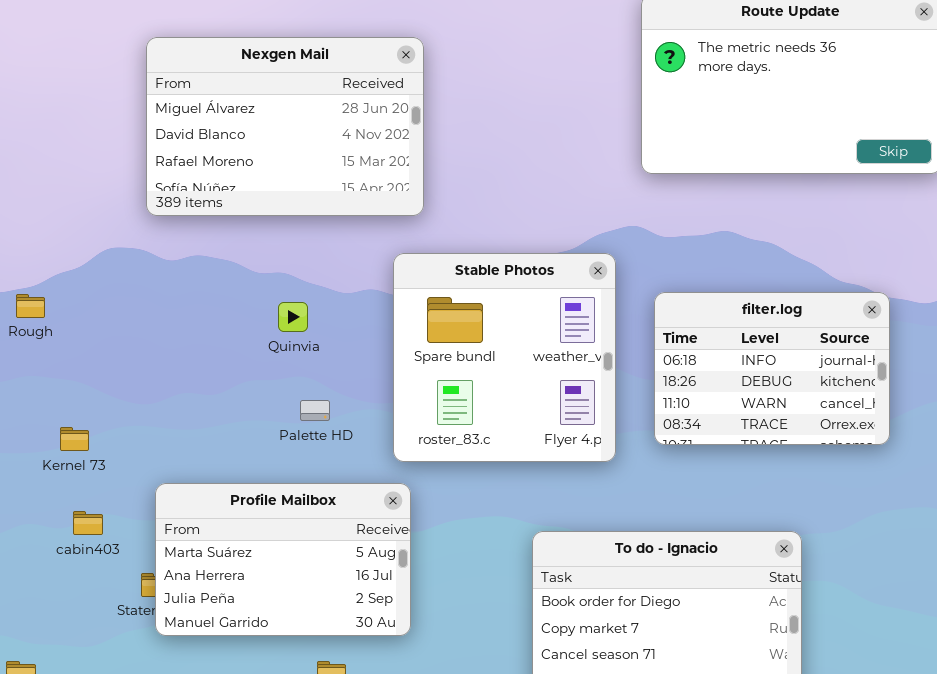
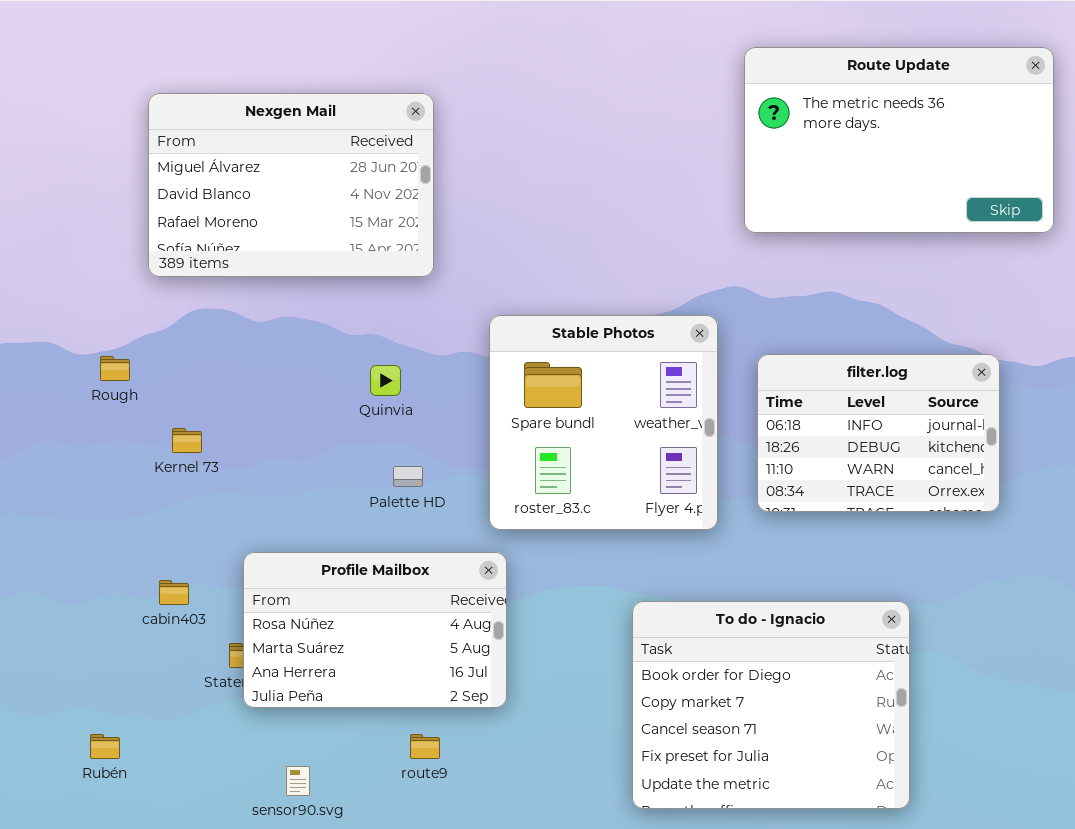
Nexgen Mail: [146,37,424,216] -> [148,93,434,277], moved
Kernel 73: [60,427,89,451] -> [172,428,202,453], moved
Profile Mailbox: [155,483,411,636] -> [243,552,507,708], scrolled up 1 row

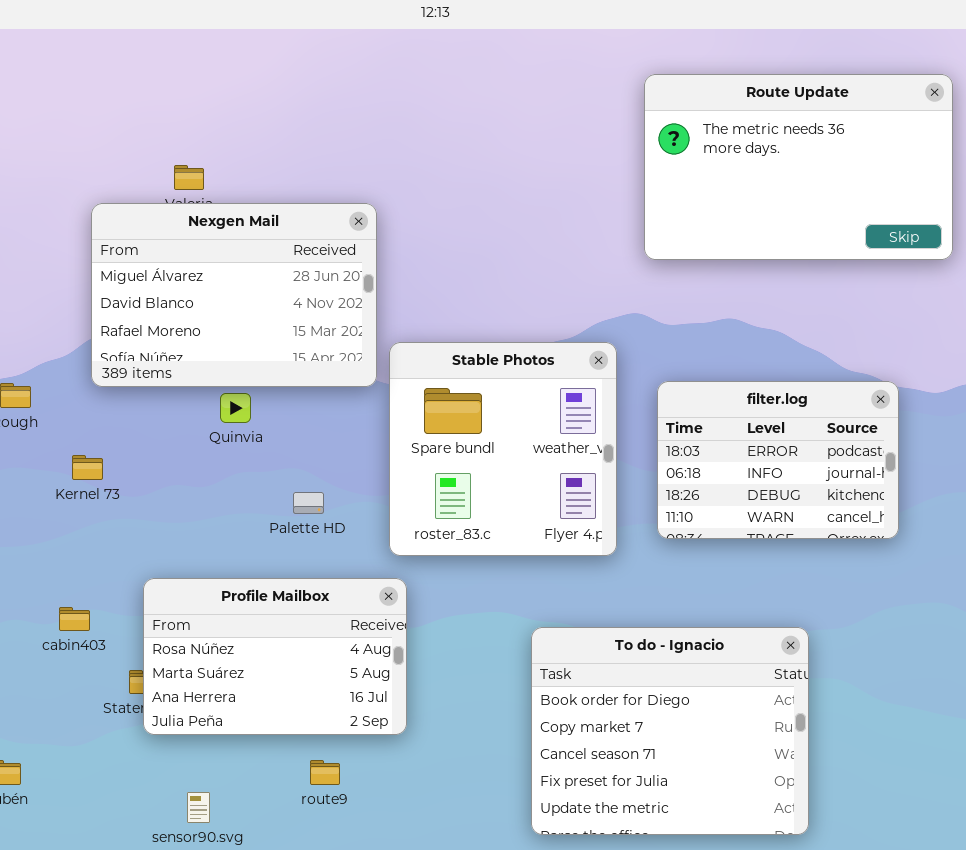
Nexgen Mail: [148,93,434,277] -> [91,203,377,387], moved
filter.log: [757,354,1000,512] -> [657,381,899,539], scrolled up 1 row
Quinvia: [370,365,401,396] -> [220,393,251,423], moved

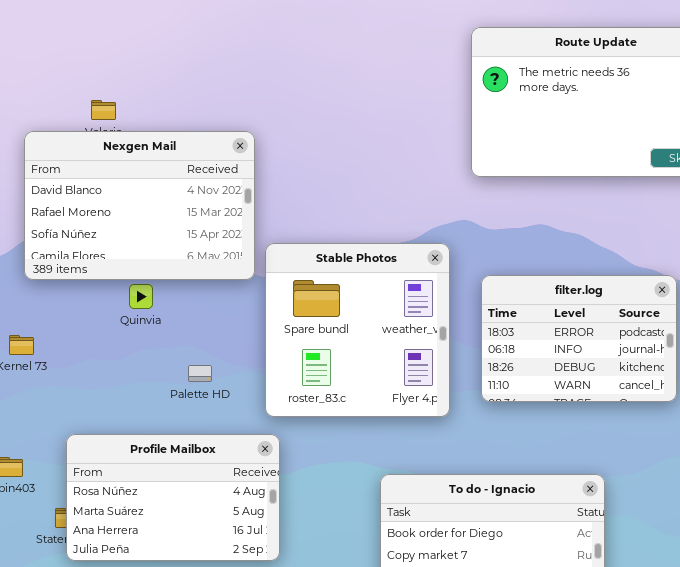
Nexgen Mail: [91,203,377,387] -> [24,131,255,280], scrolled down 1 row

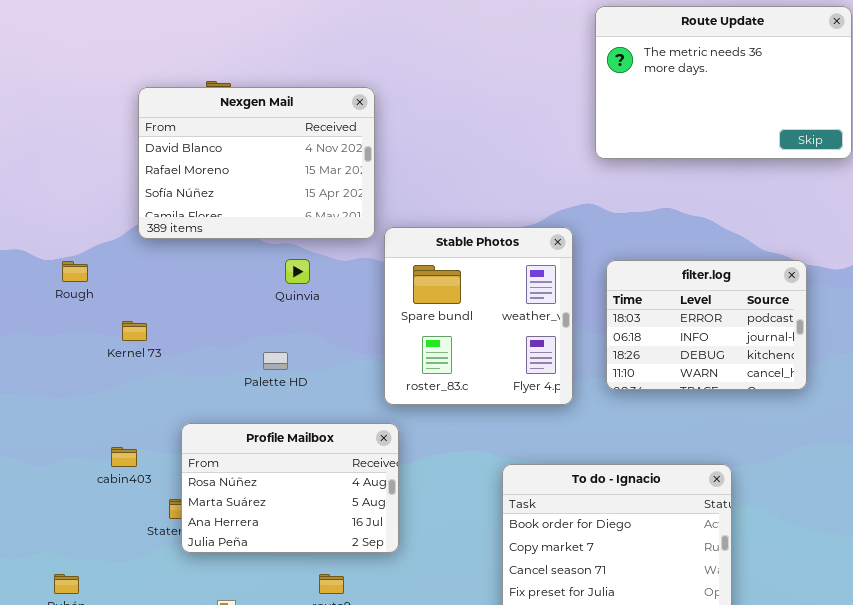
Nexgen Mail: [24,131,255,280] -> [138,87,375,239], moved
Quinvia: [129,284,153,309] -> [285,259,310,284], moved
Palette HD: [188,365,212,382] -> [263,352,288,370], moved

